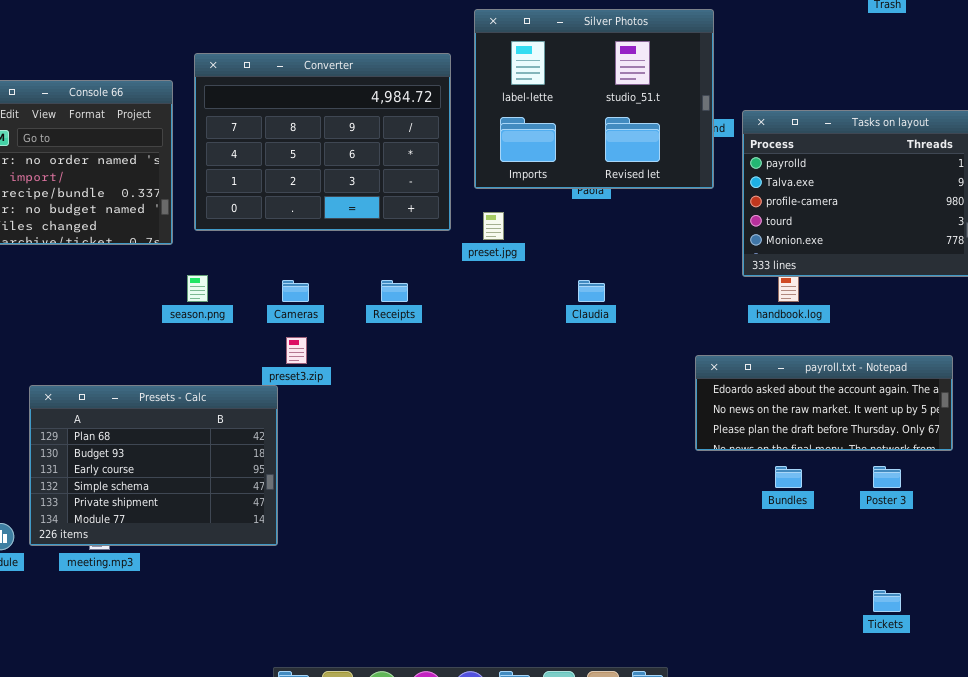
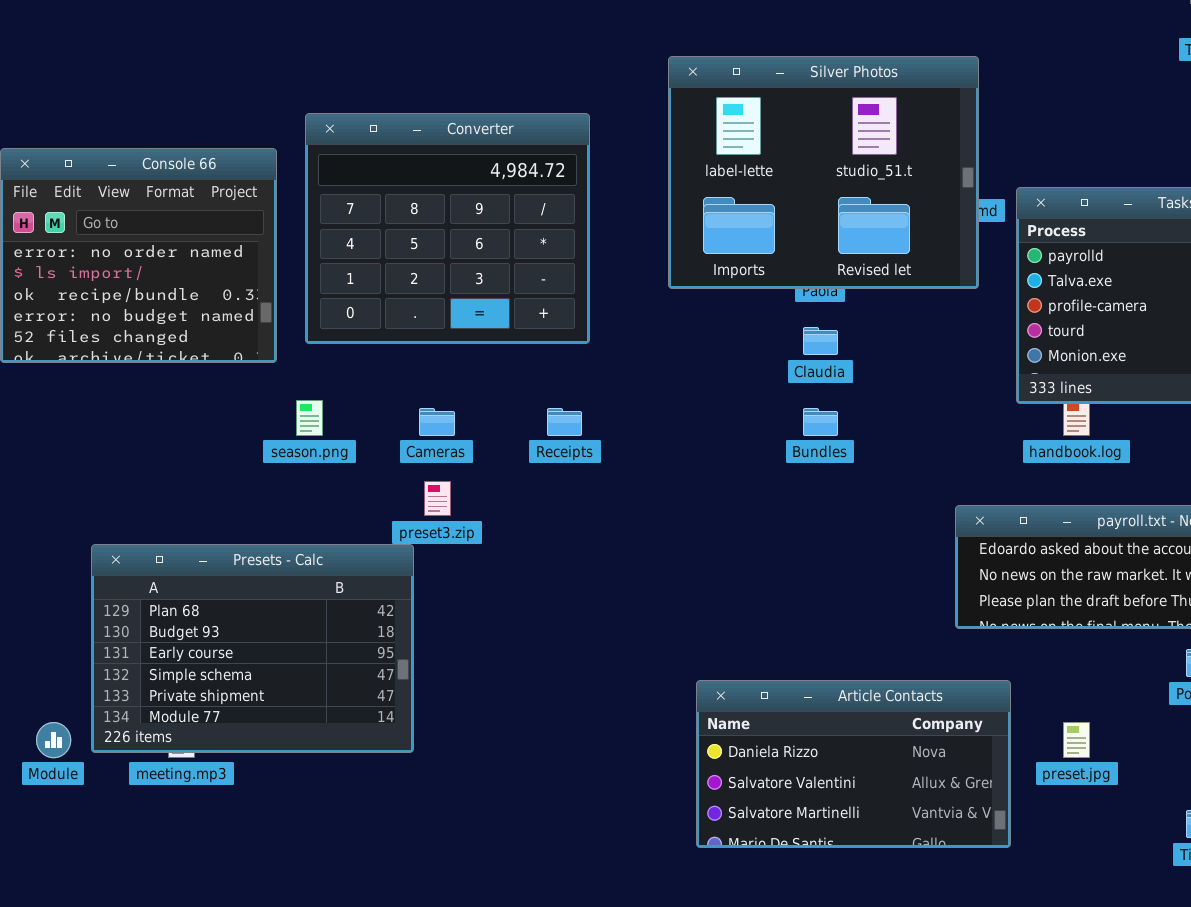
Converter: [194,53,451,231] -> [305,113,590,344], resized
preset.jpg: [483,212,504,240] -> [1063,722,1090,758], moved
Claudia: [578,280,605,302] -> [803,327,838,355], moved
Bundles: [775,466,802,488] -> [803,408,838,436], moved
Article Contacts: none -> [696,680,1011,848], opened

